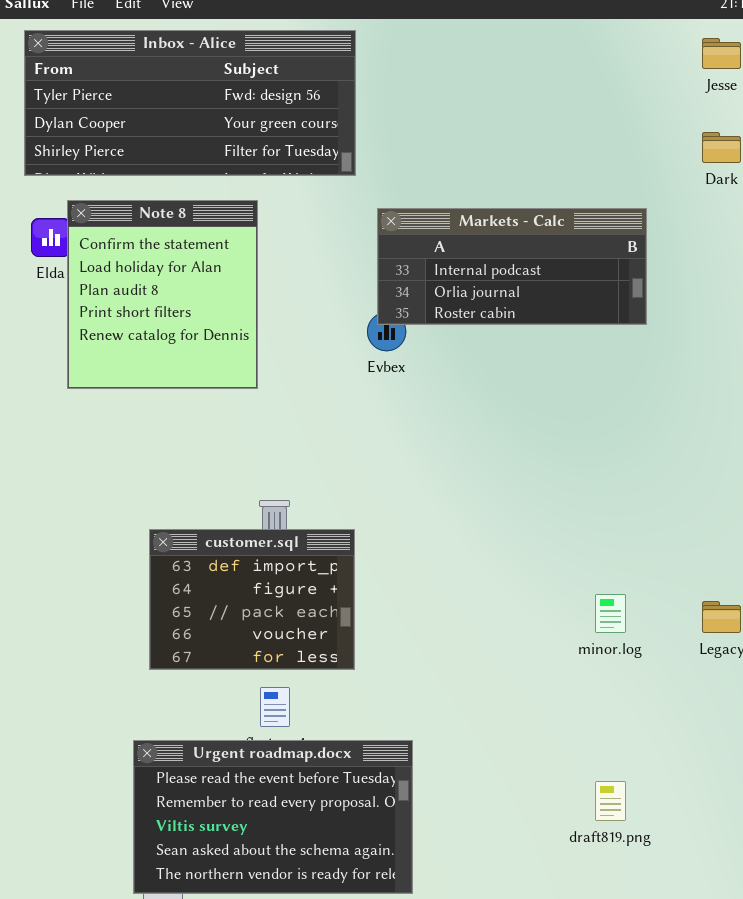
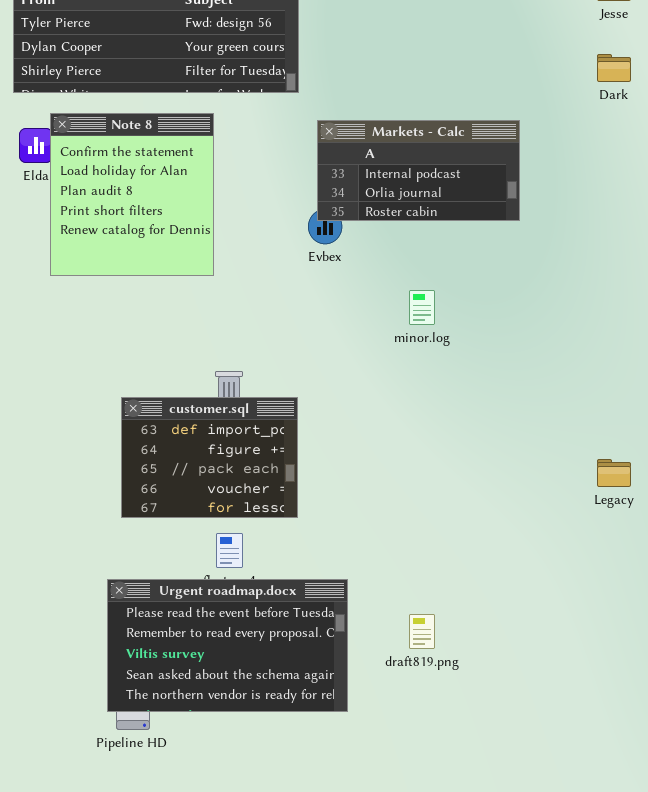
Markets - Calc: [377,208,647,325] -> [317,120,520,221], resized
minor.log: [595,594,626,633] -> [409,290,435,325], moved
draft819.png: [595,781,626,821] -> [409,614,435,649], moved

